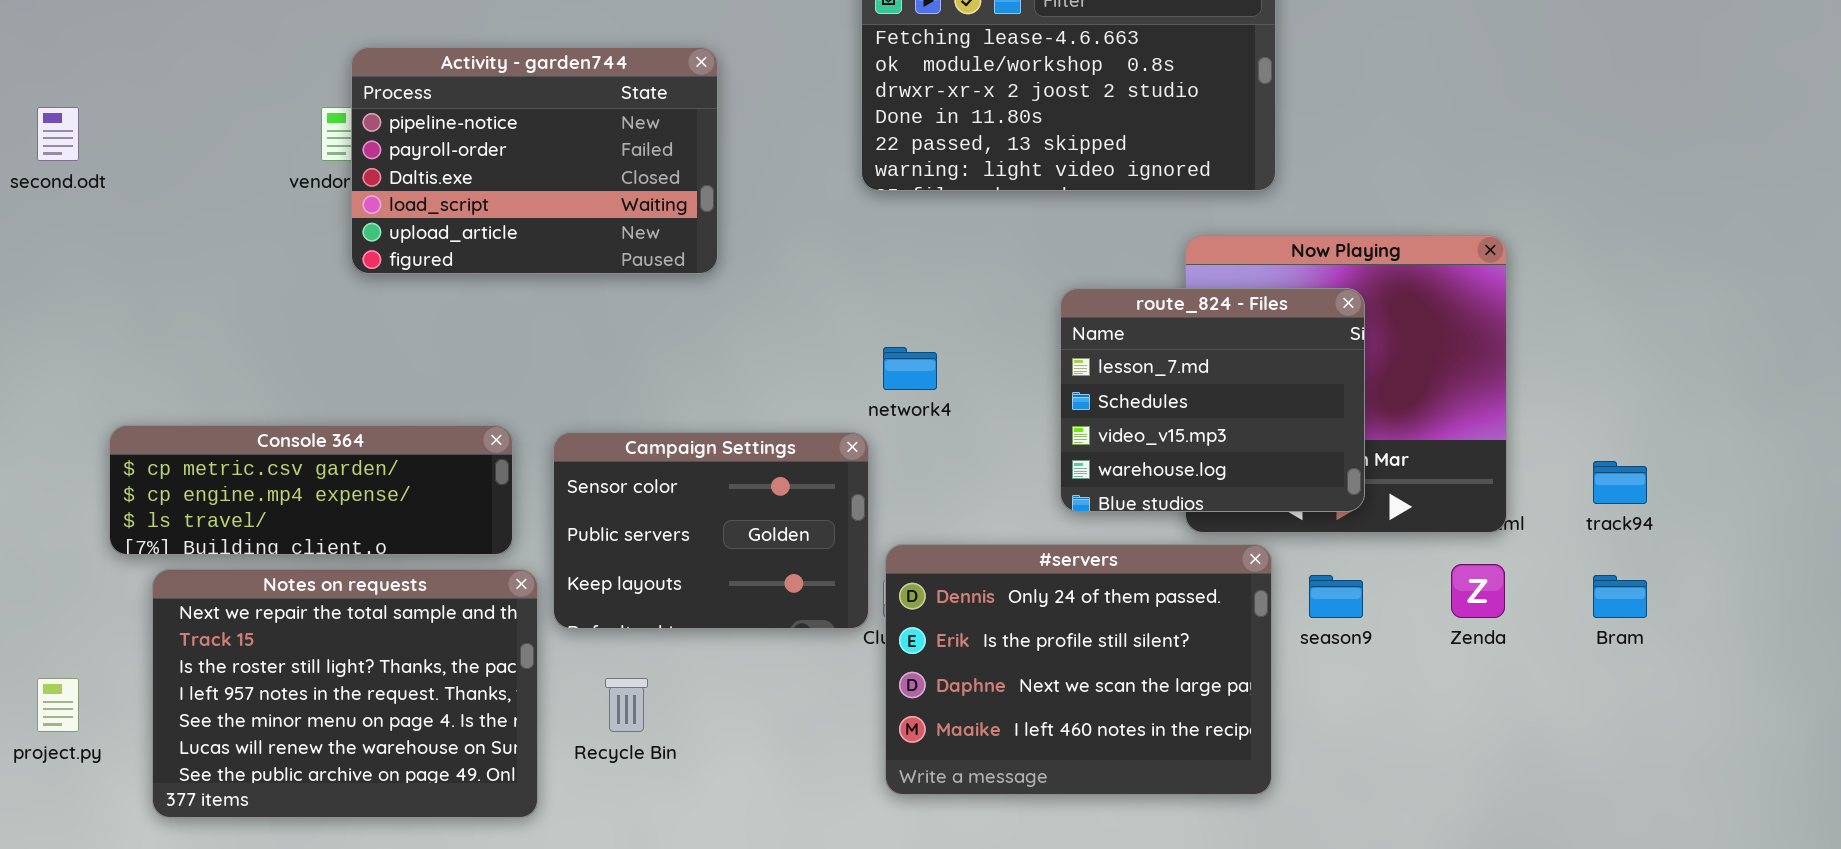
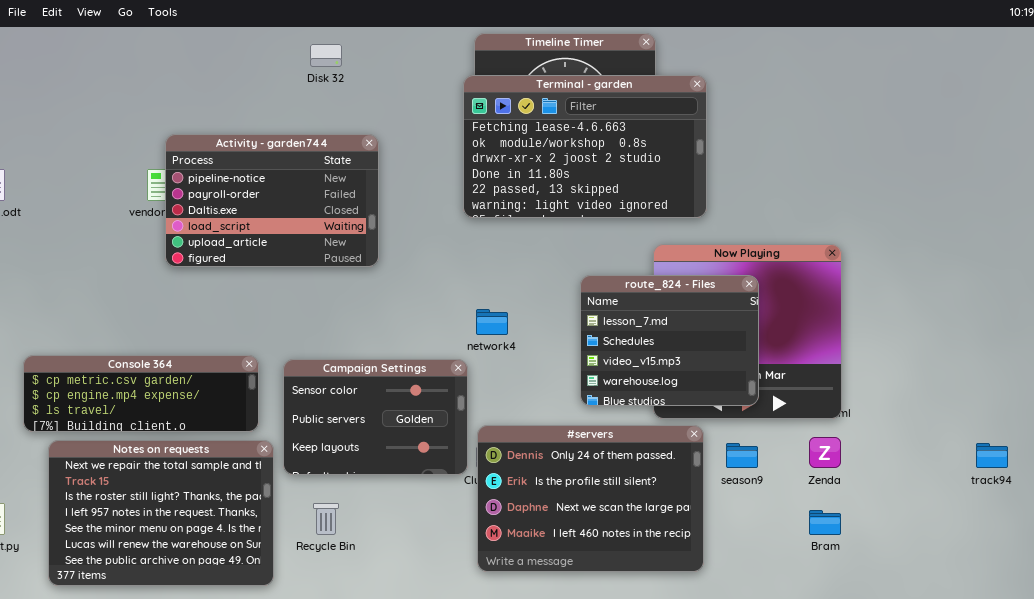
track94: [1593,461,1647,504] -> [976,443,1008,468], moved
Bram: [1593,575,1647,618] -> [809,510,841,535], moved

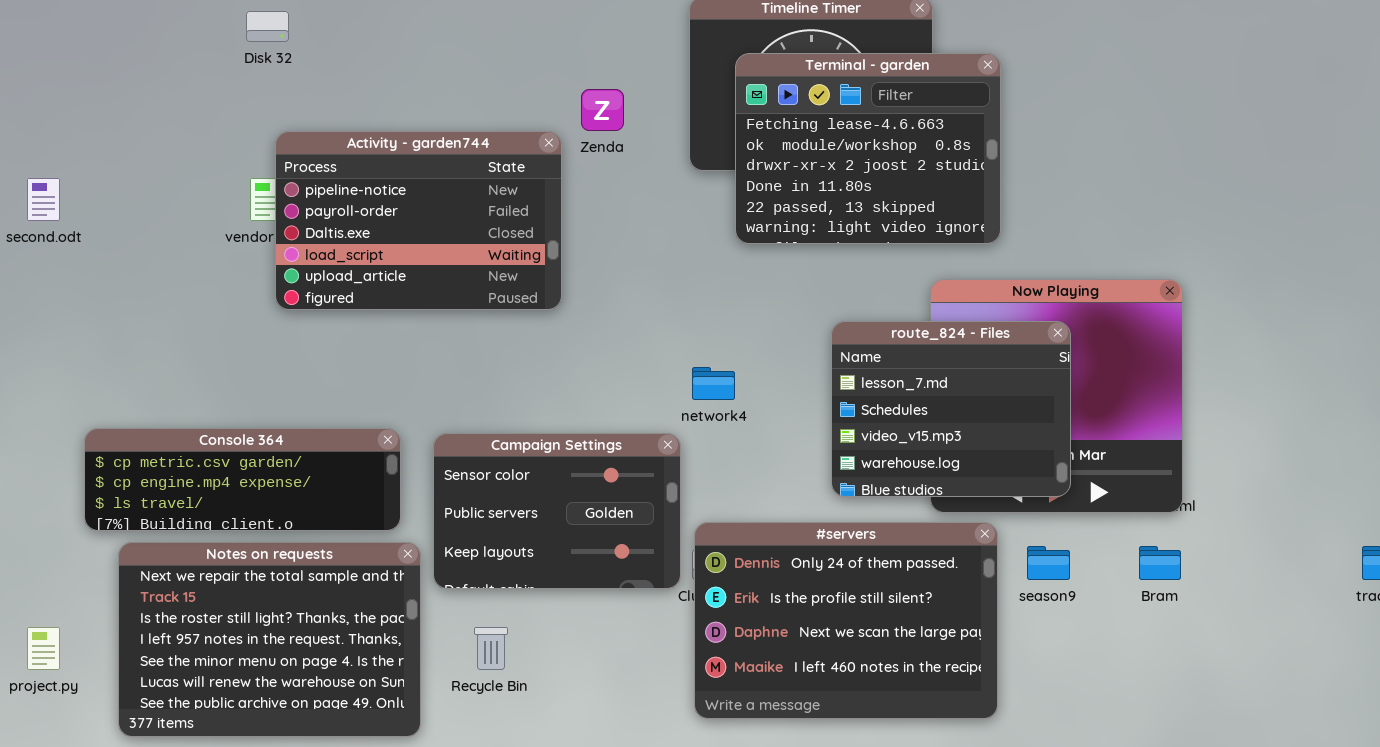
Disk 32: [310,44,342,67] -> [246,11,289,42], moved
Terminal - garden: [463,75,707,218] -> [735,53,1001,244], resized
Zenda: [809,437,841,468] -> [581,89,624,131], moved
Bram: [809,510,841,535] -> [1139,546,1181,580], moved

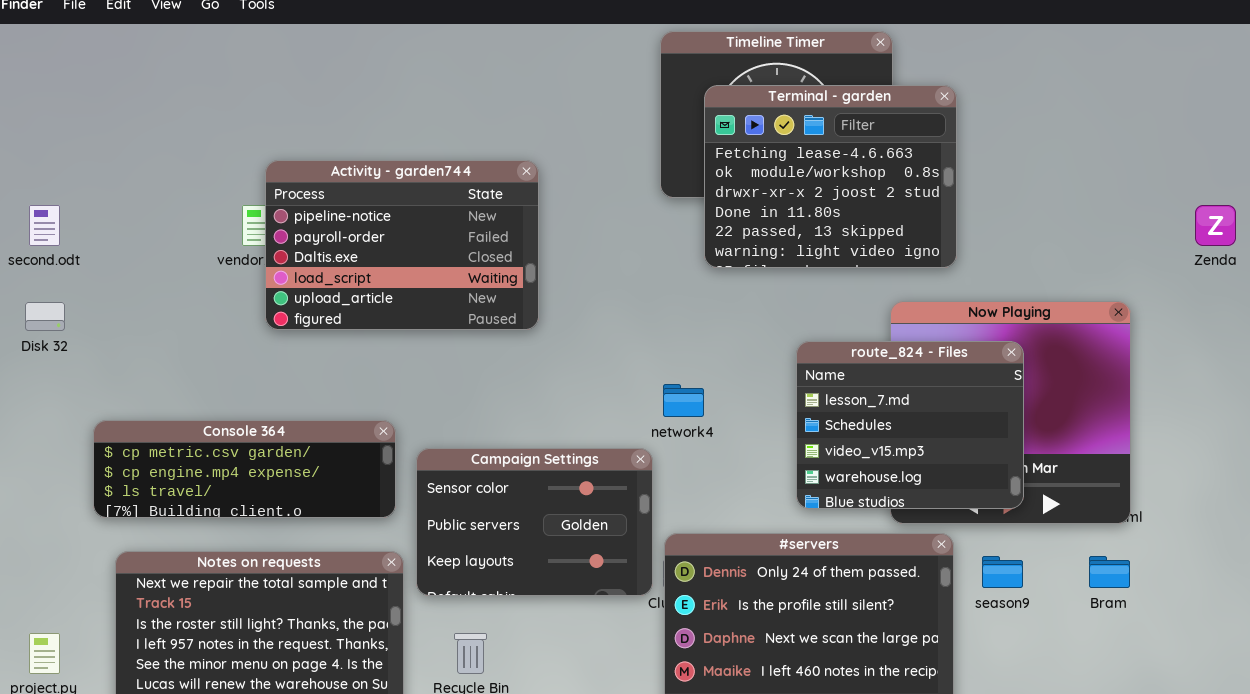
Disk 32: [246,11,289,42] -> [25,302,65,331], moved
Zenda: [581,89,624,131] -> [1195,205,1236,246], moved
Console 364: [84,428,401,531] -> [93,420,396,518], moved

